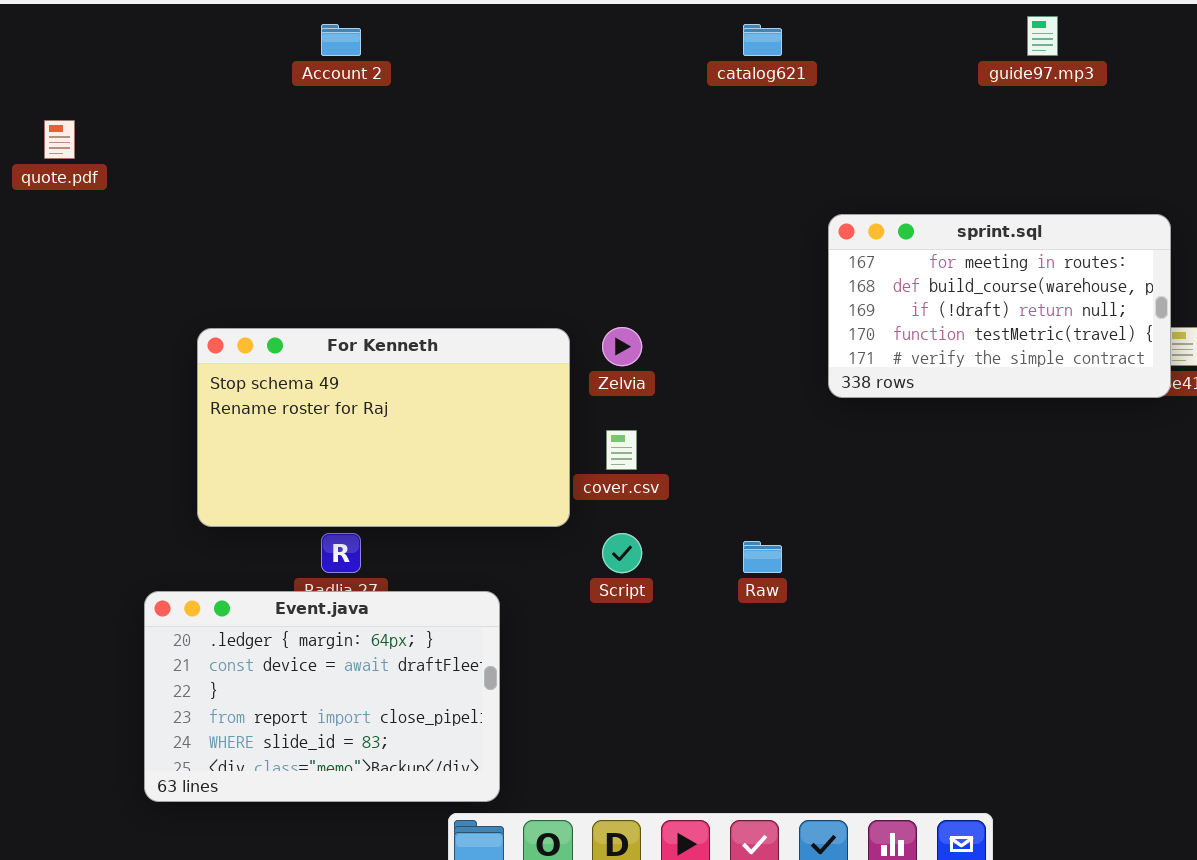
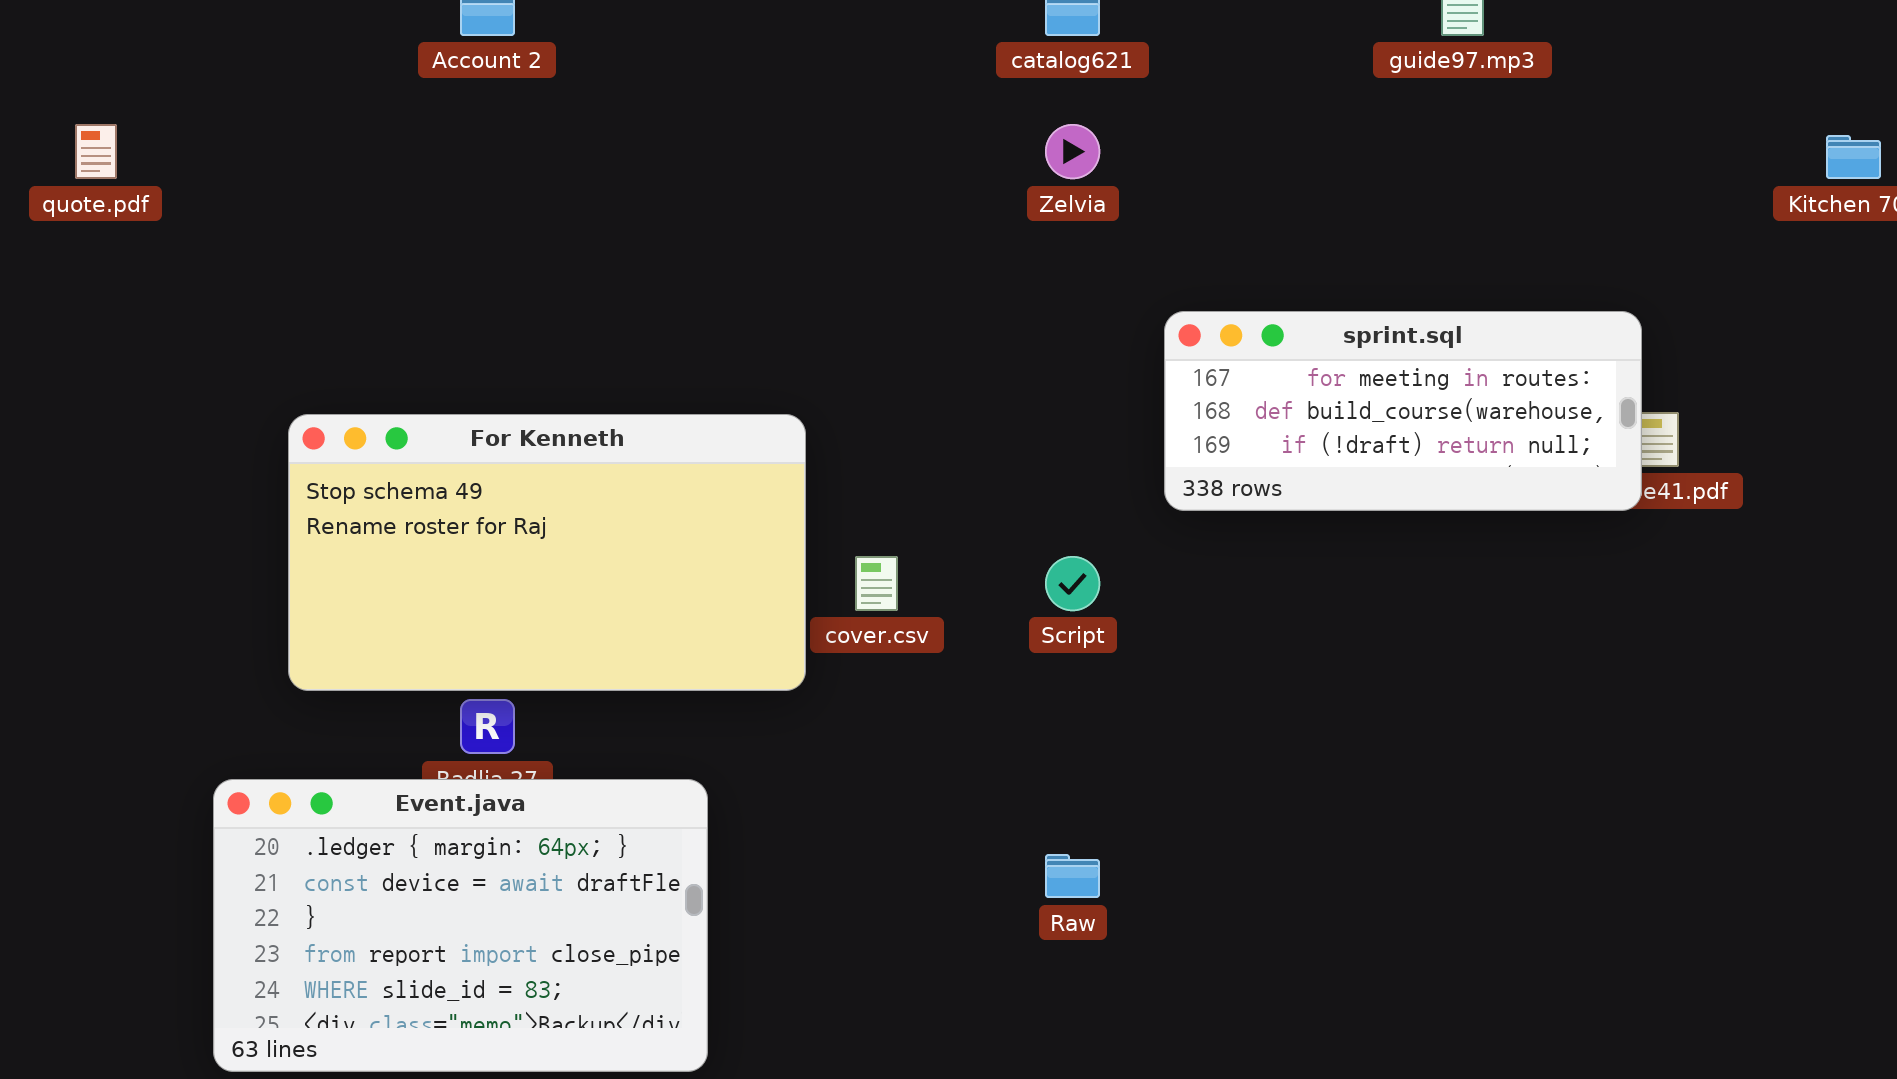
sprint.sql: [828,214,1171,398] -> [1164,311,1642,511], resized
Zelvia: [602,327,642,366] -> [1045,124,1100,179], moved
Script: [602,533,642,573] -> [1045,556,1100,611], moved
Raw: [743,541,782,573] -> [1045,854,1100,898], moved

